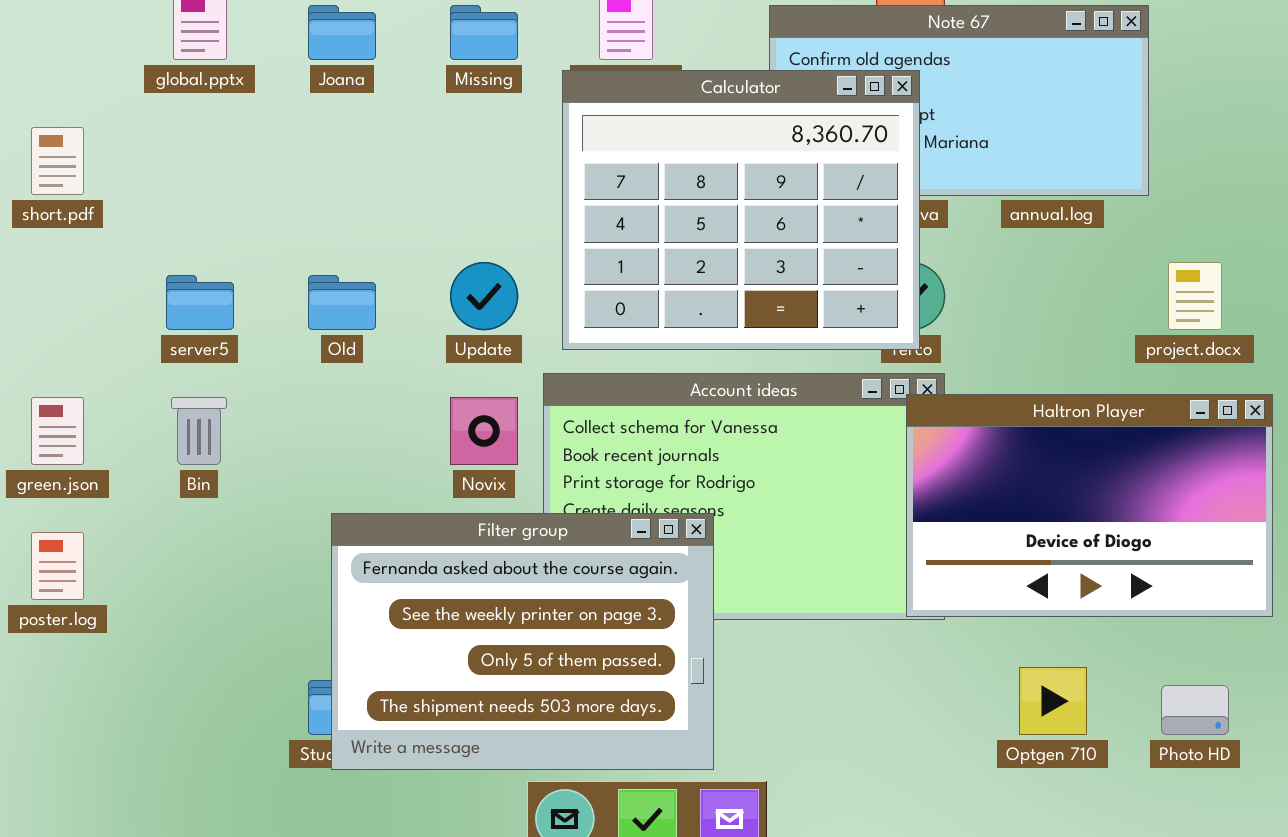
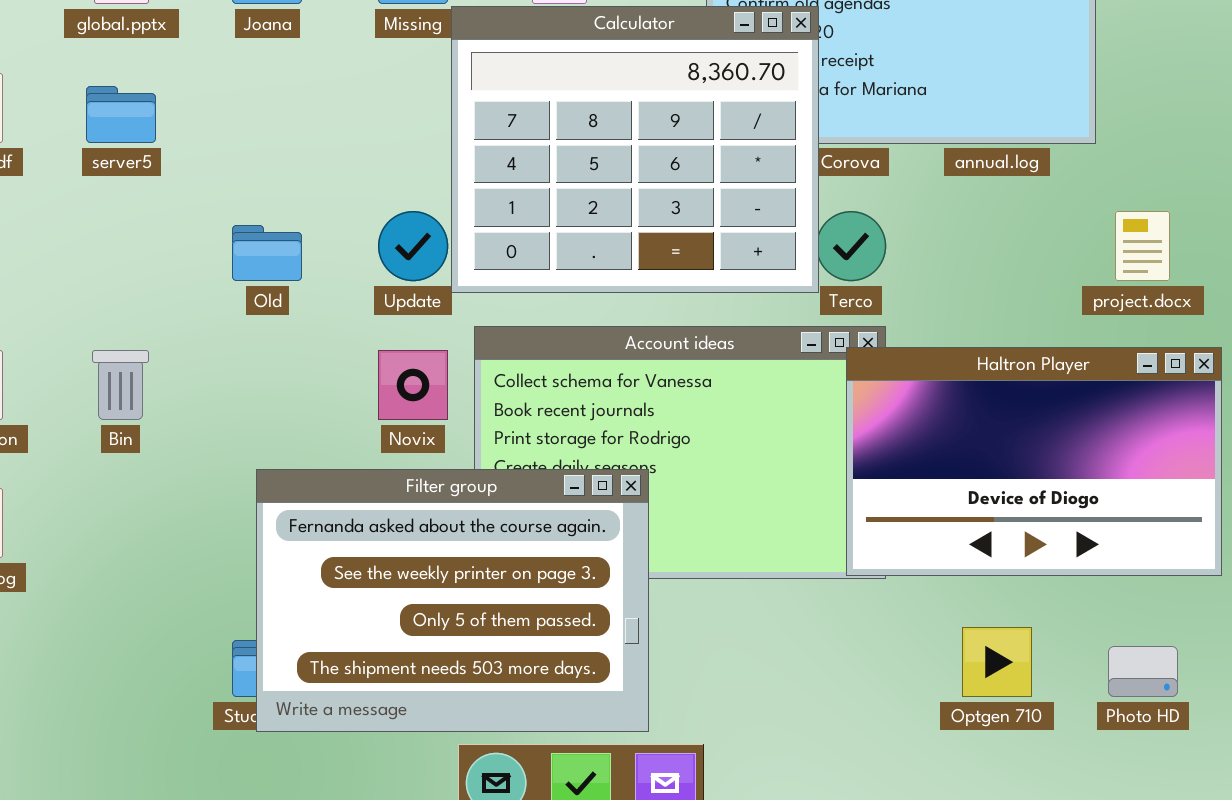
Calculator: [562,70,920,350] -> [451,6,819,293], moved
server5: [166,275,234,330] -> [86,86,156,143], moved

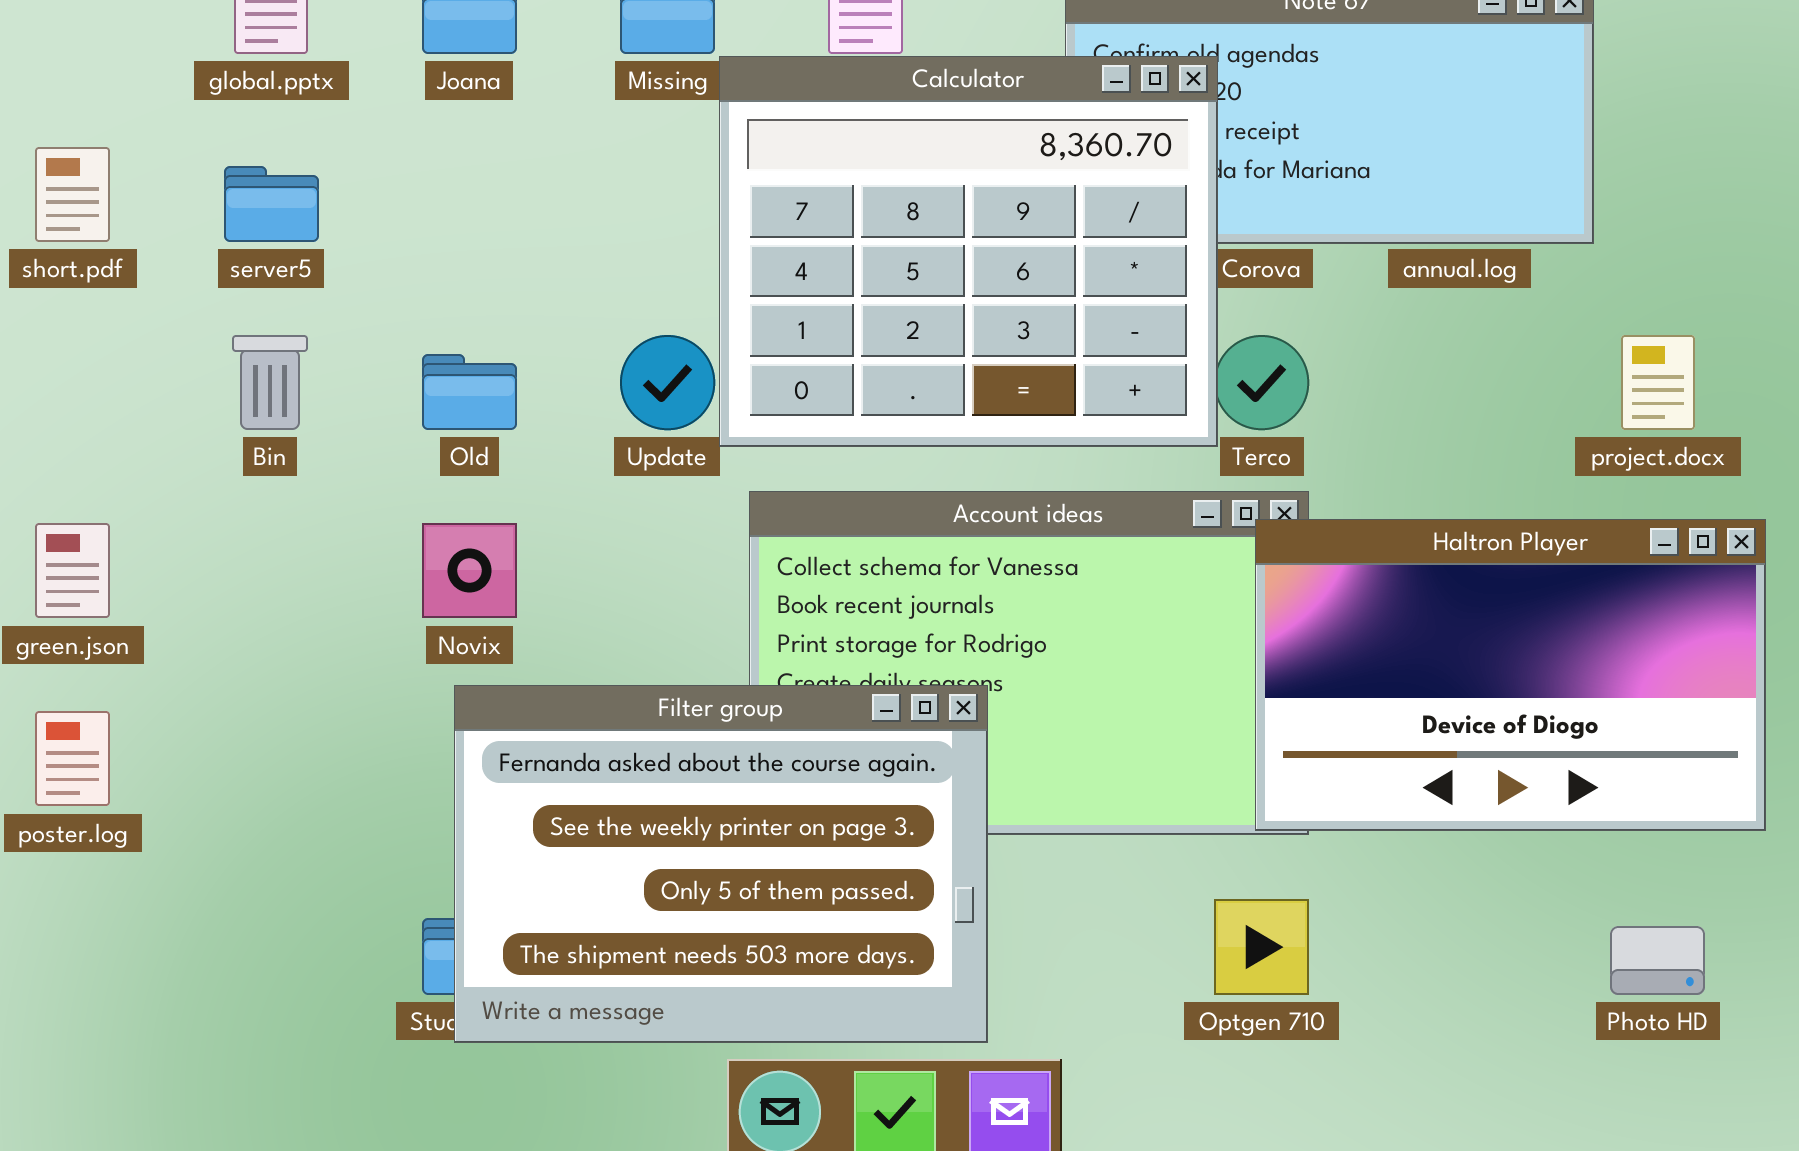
Bin: [92,350,149,420] -> [232,335,308,430], moved
Novix: [378,350,448,420] -> [422,523,517,618], moved
Optgen 710: [962,627,1032,697] -> [1214,899,1309,995], moved

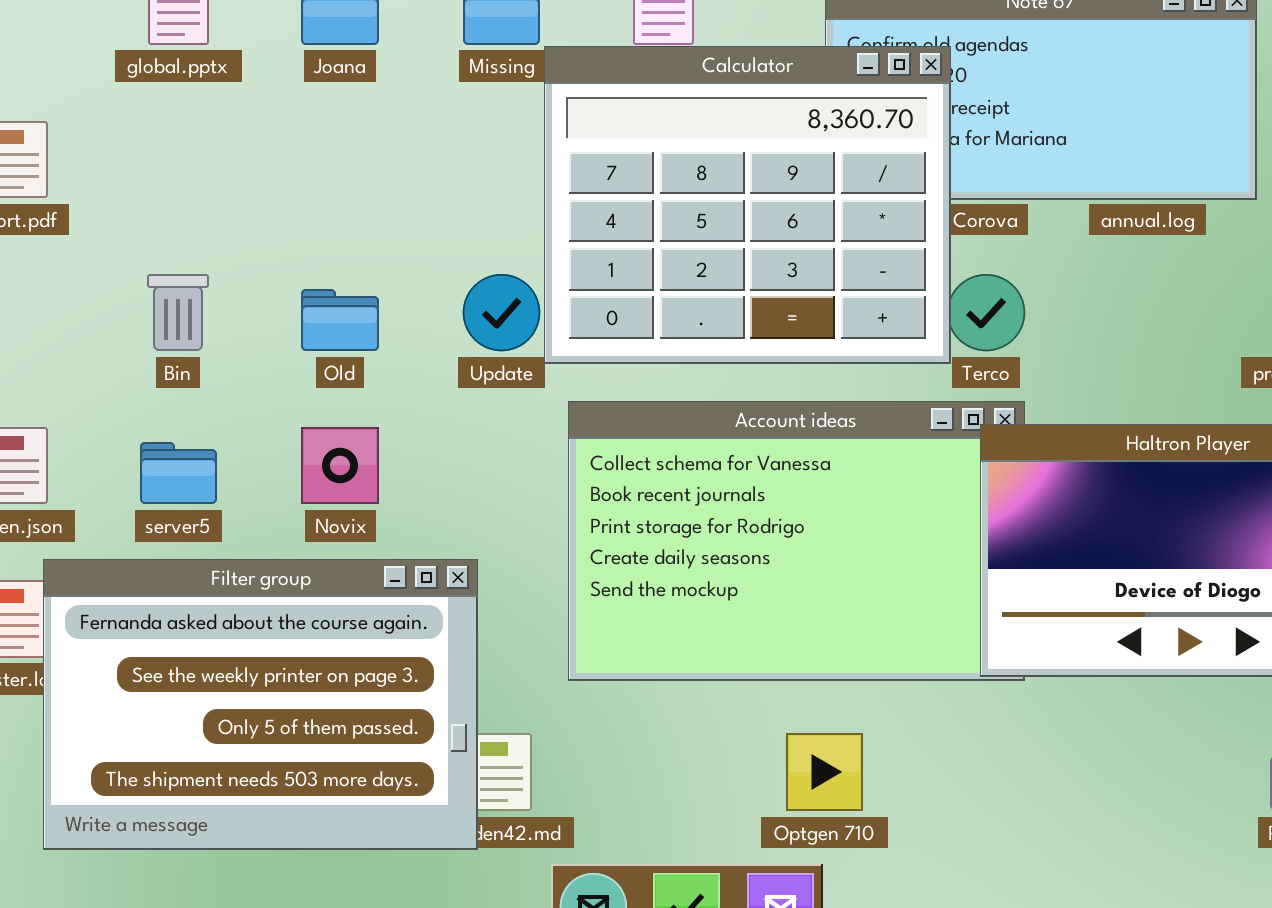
server5: [224,166,319,242] -> [140,442,217,504], moved
Filter group: [454,685,988,1043] -> [43,559,478,850], moved
Optgen 710: [1214,899,1309,995] -> [786,733,863,811], moved

